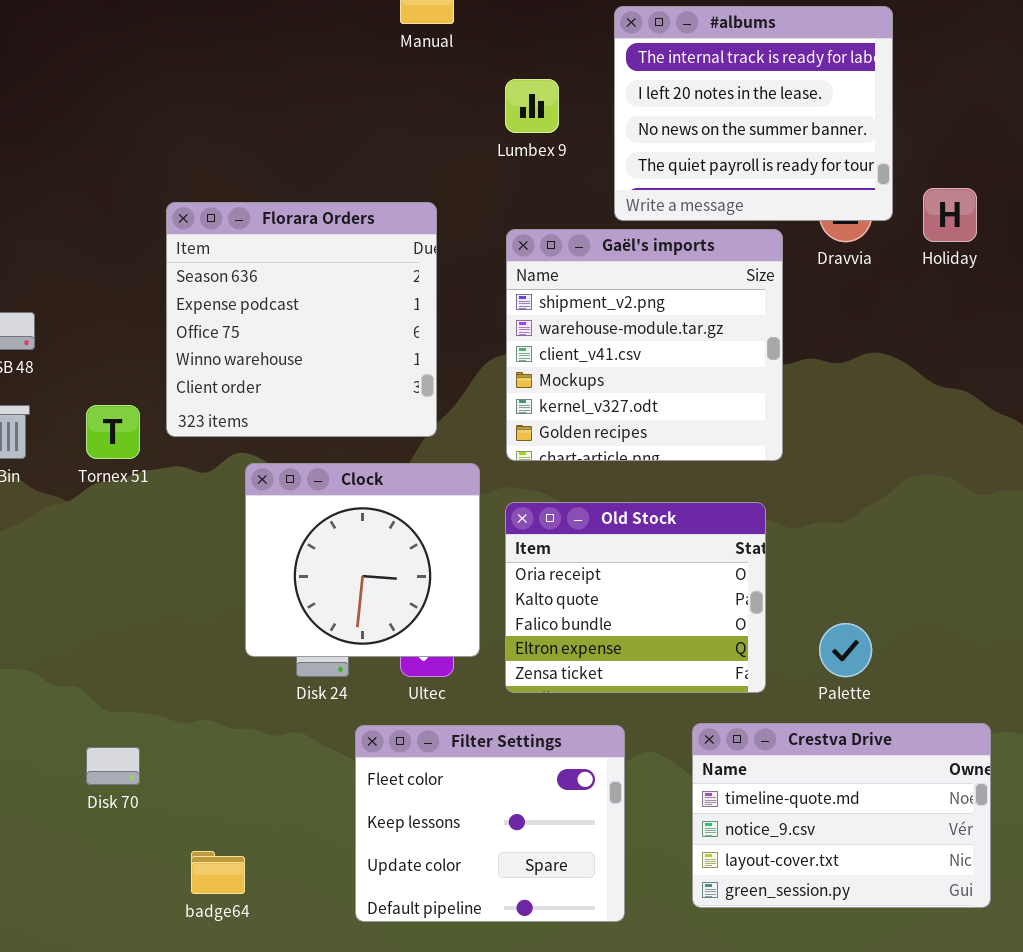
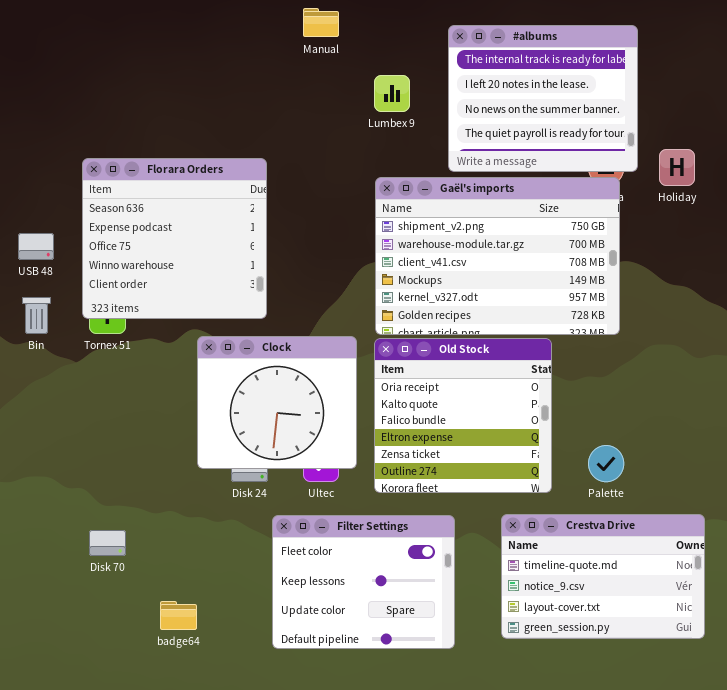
Florara Orders: [166,202,437,437] -> [82,158,267,319], moved
Gaël's imports: [506,229,783,461] -> [375,177,620,335], resized
Old Stock: [505,502,766,693] -> [374,338,552,493], resized

